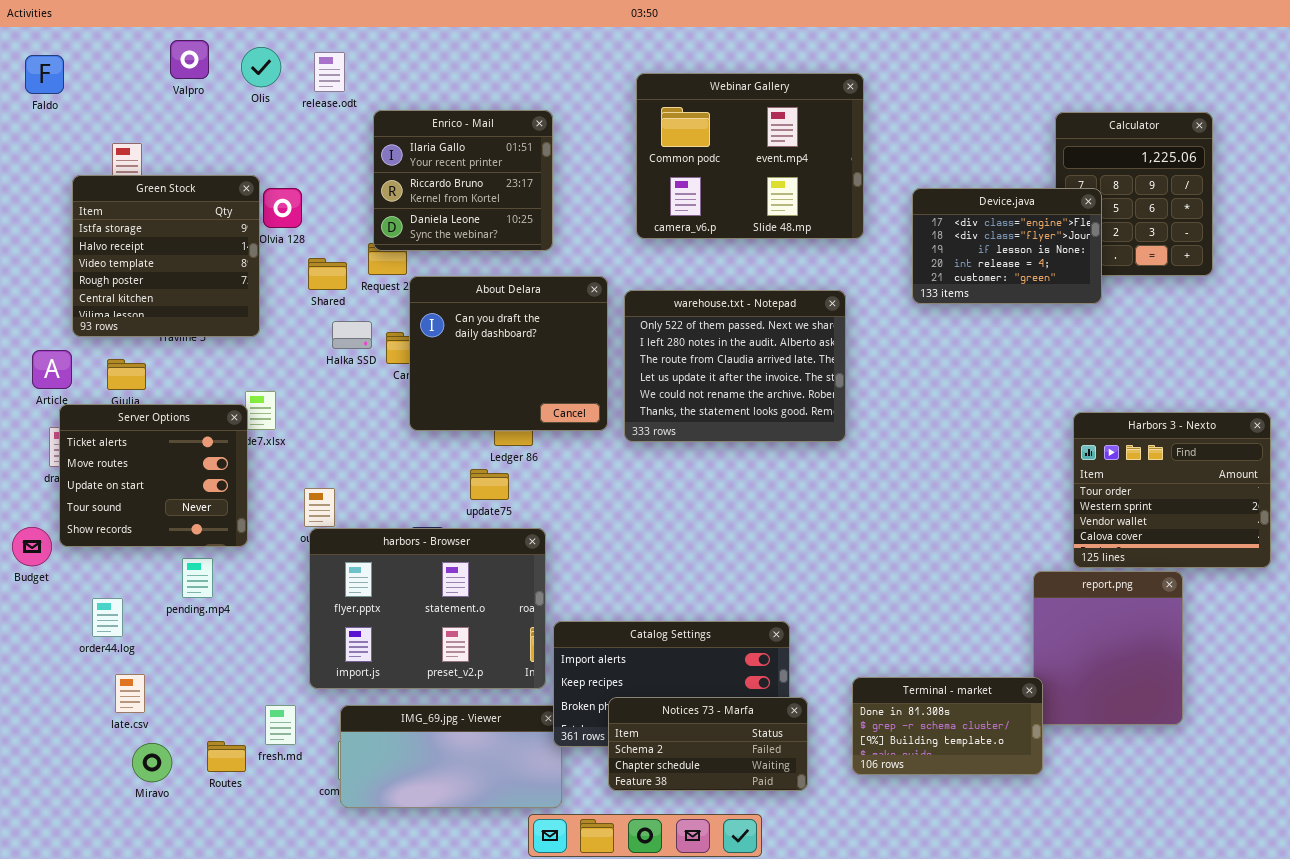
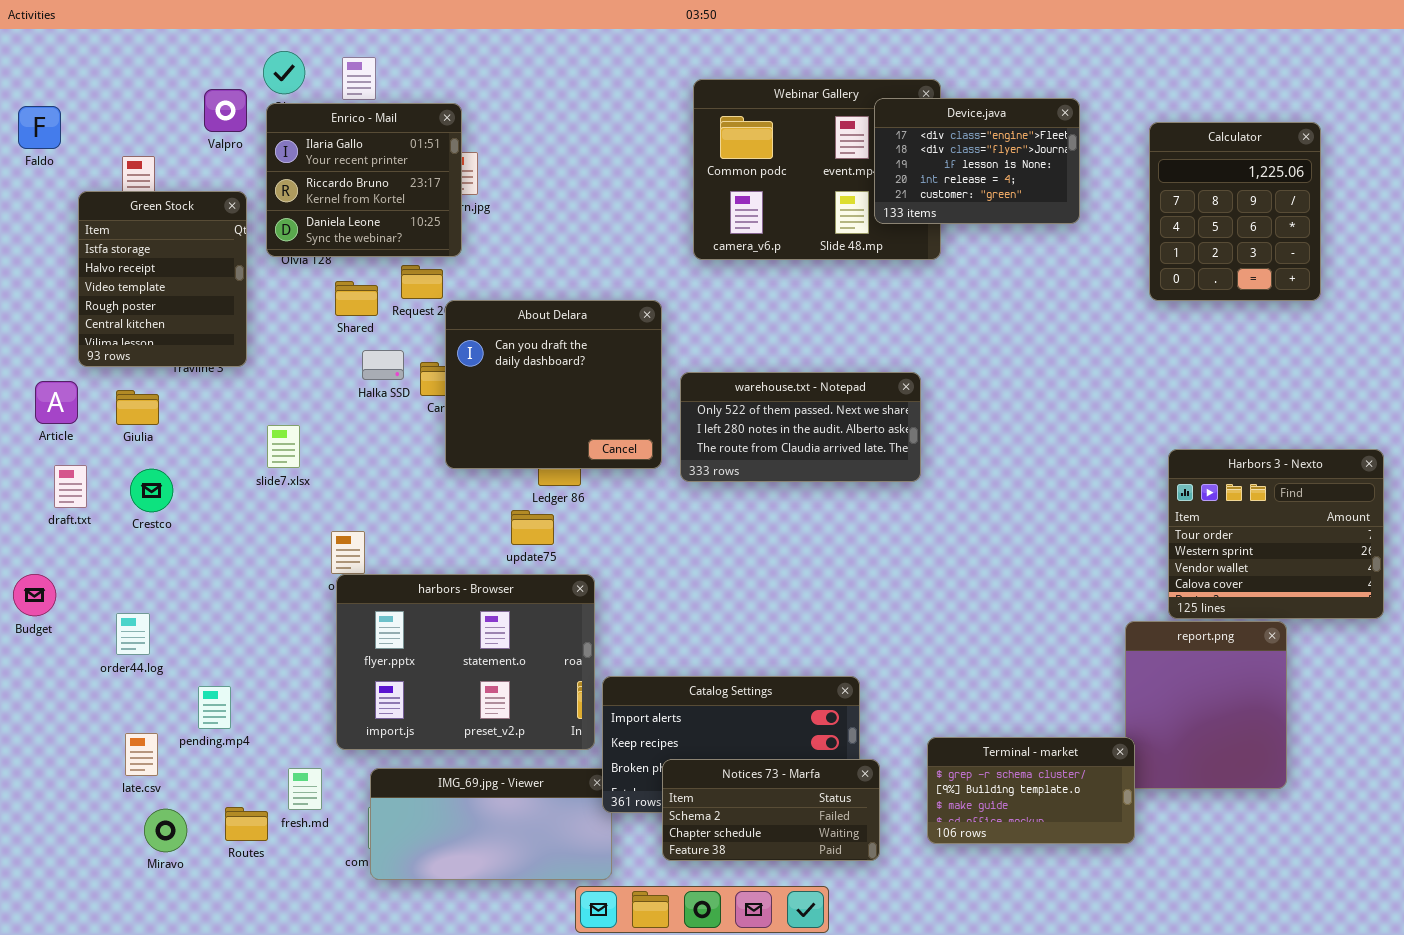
Valpro: [170,40,209,79] -> [204,89,247,132], moved
Faldo: [25,55,64,94] -> [18,106,61,149], moved
Enrico - Mail: [373,110,553,251] -> [266,103,462,257], moved
Green Stock: [72,175,260,337] -> [78,191,247,367], resized
Device.java: [912,188,1102,304] -> [874,98,1080,224], moved
warehouse.txt - Notepad: [624,290,846,442] -> [680,372,921,482], resized
Server Options: [59,404,248,547] -> none, closed
pending.mp4: [182,558,213,598] -> [198,686,231,729], moved
order44.log: [92,598,123,637] -> [116,613,150,655], moved
Terminal - market: [852,677,1043,775] -> [927,737,1135,844], scrolled down 1 row

